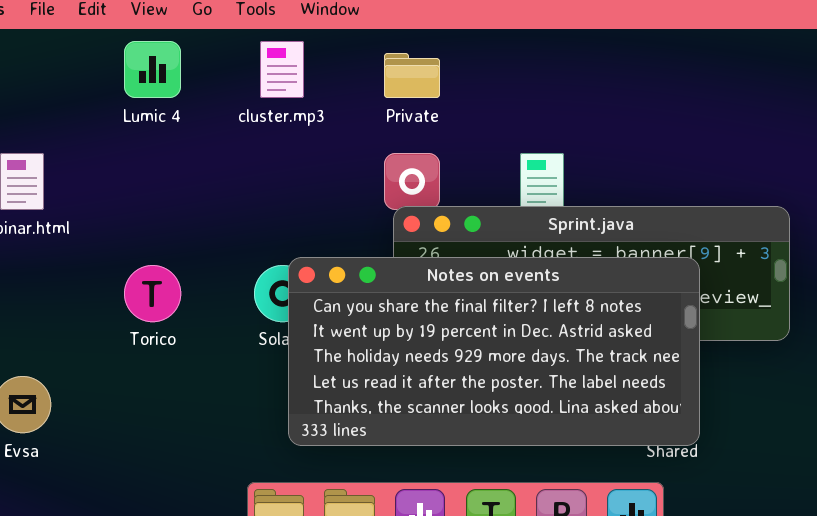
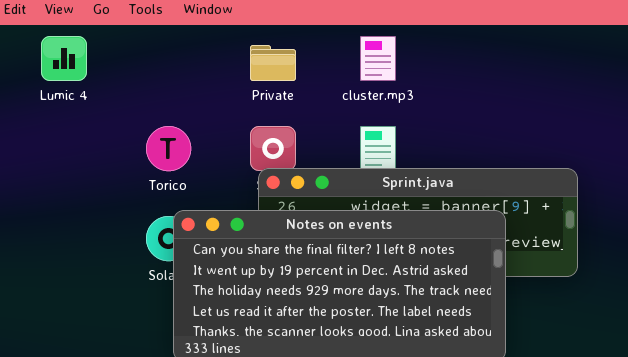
cluster.mp3: [260,41,304,98] -> [360,36,396,81], moved
Torico: [124,265,181,322] -> [146,126,191,171], moved

